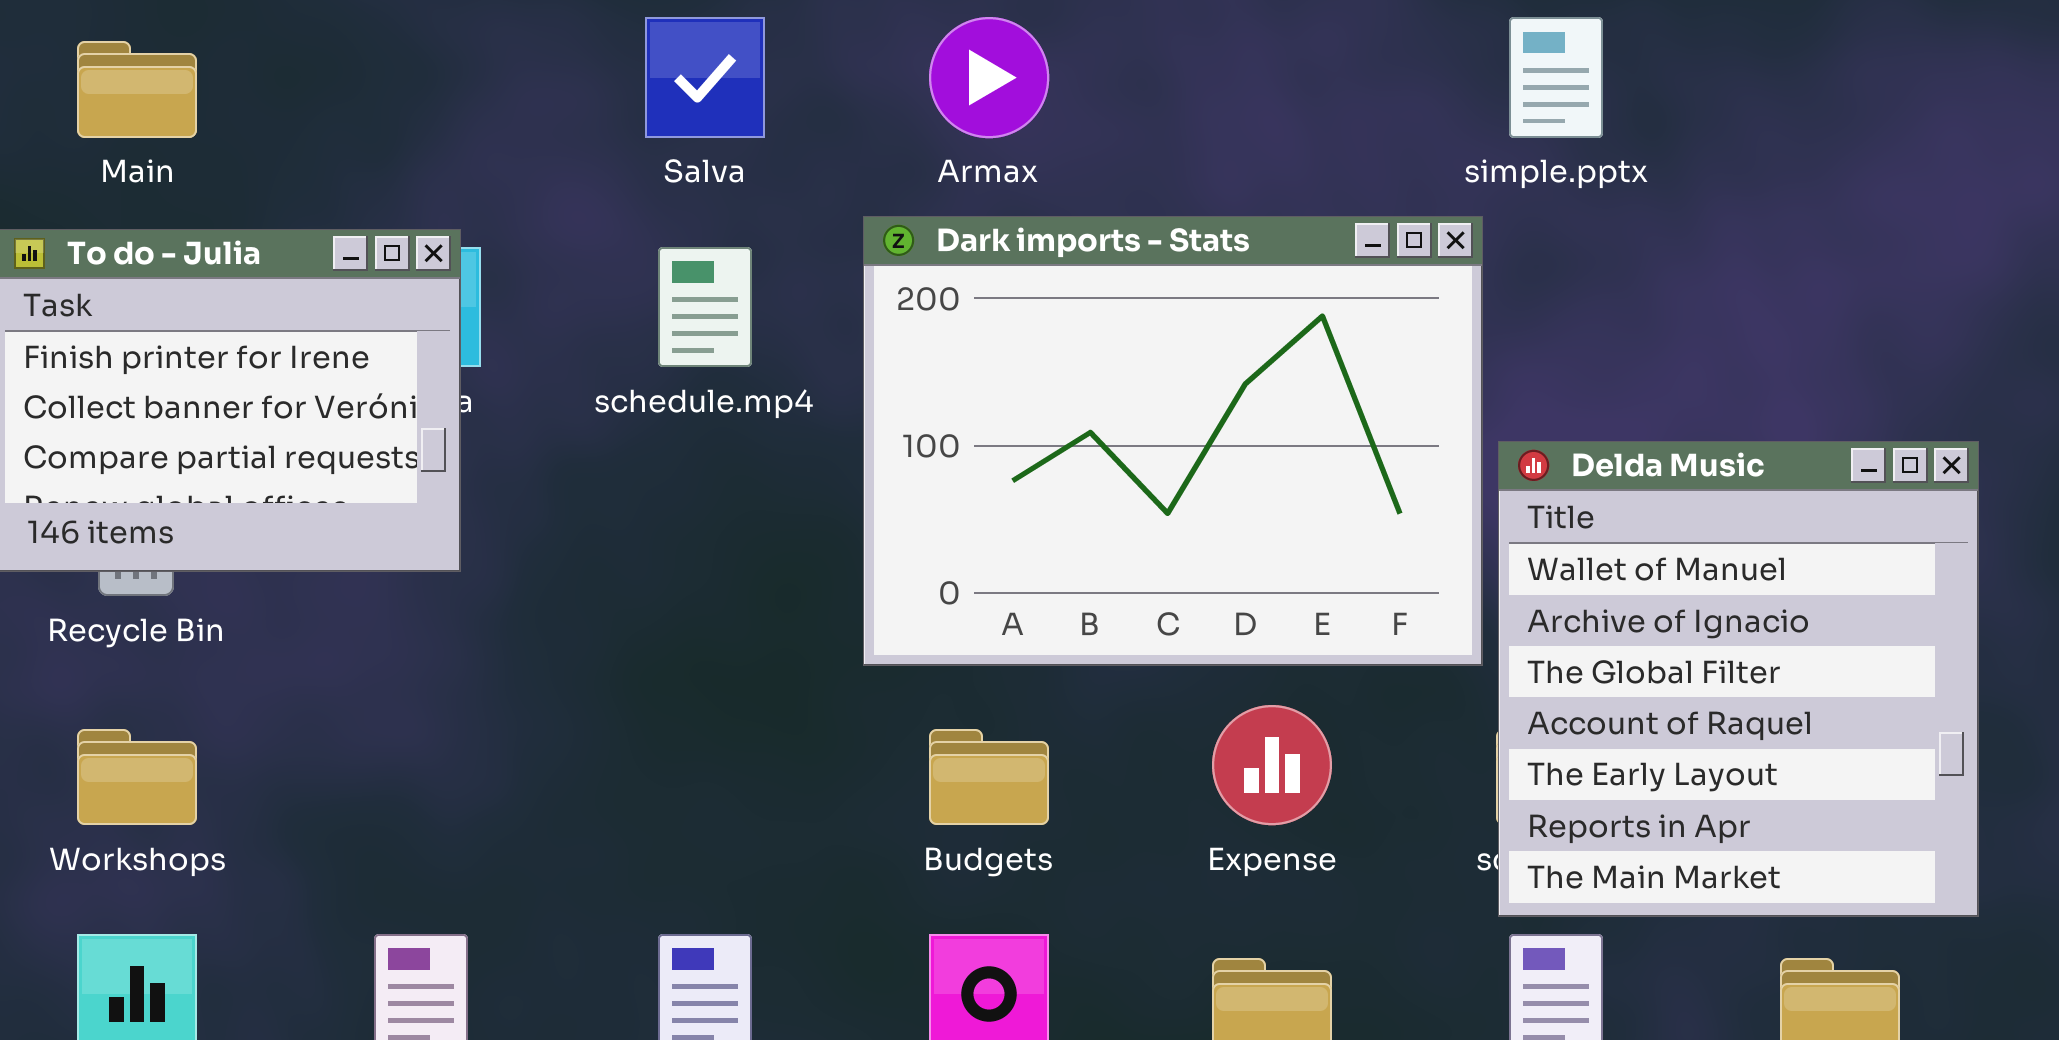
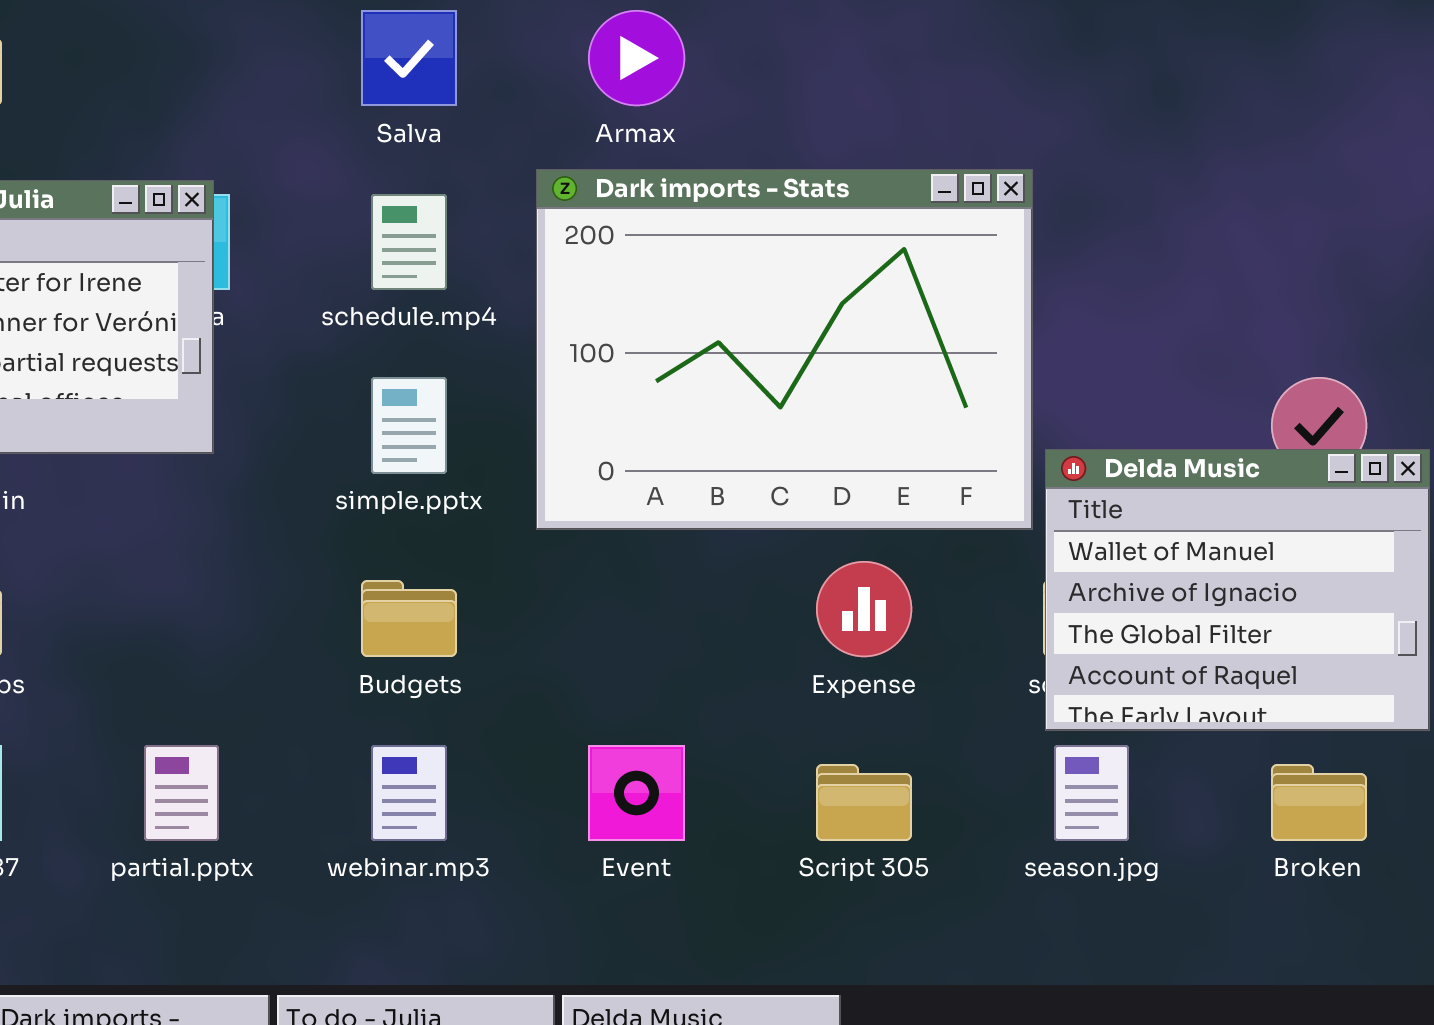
simple.pptx: [1509,17,1603,138] -> [371,377,447,474], moved
Delda Music: [1498,441,1979,917] -> [1045,449,1430,731], resized
Budgets: [929,729,1049,825] -> [361,580,457,657], moved

